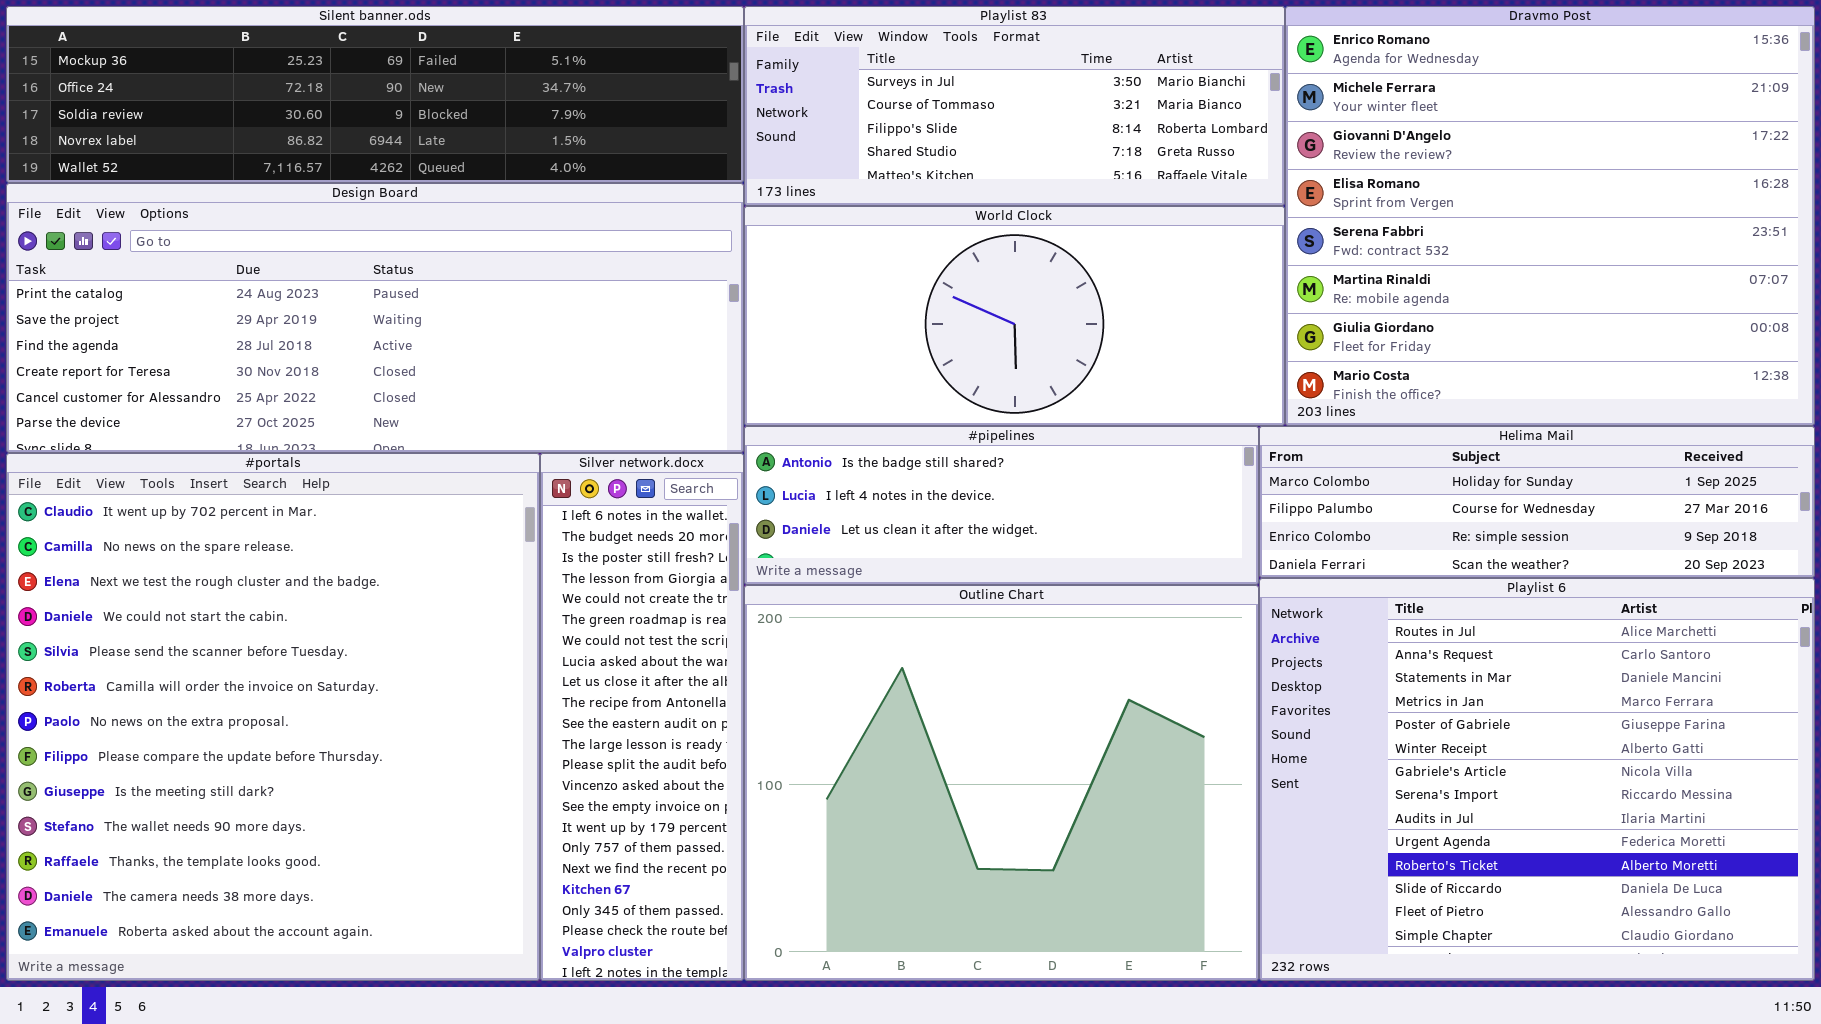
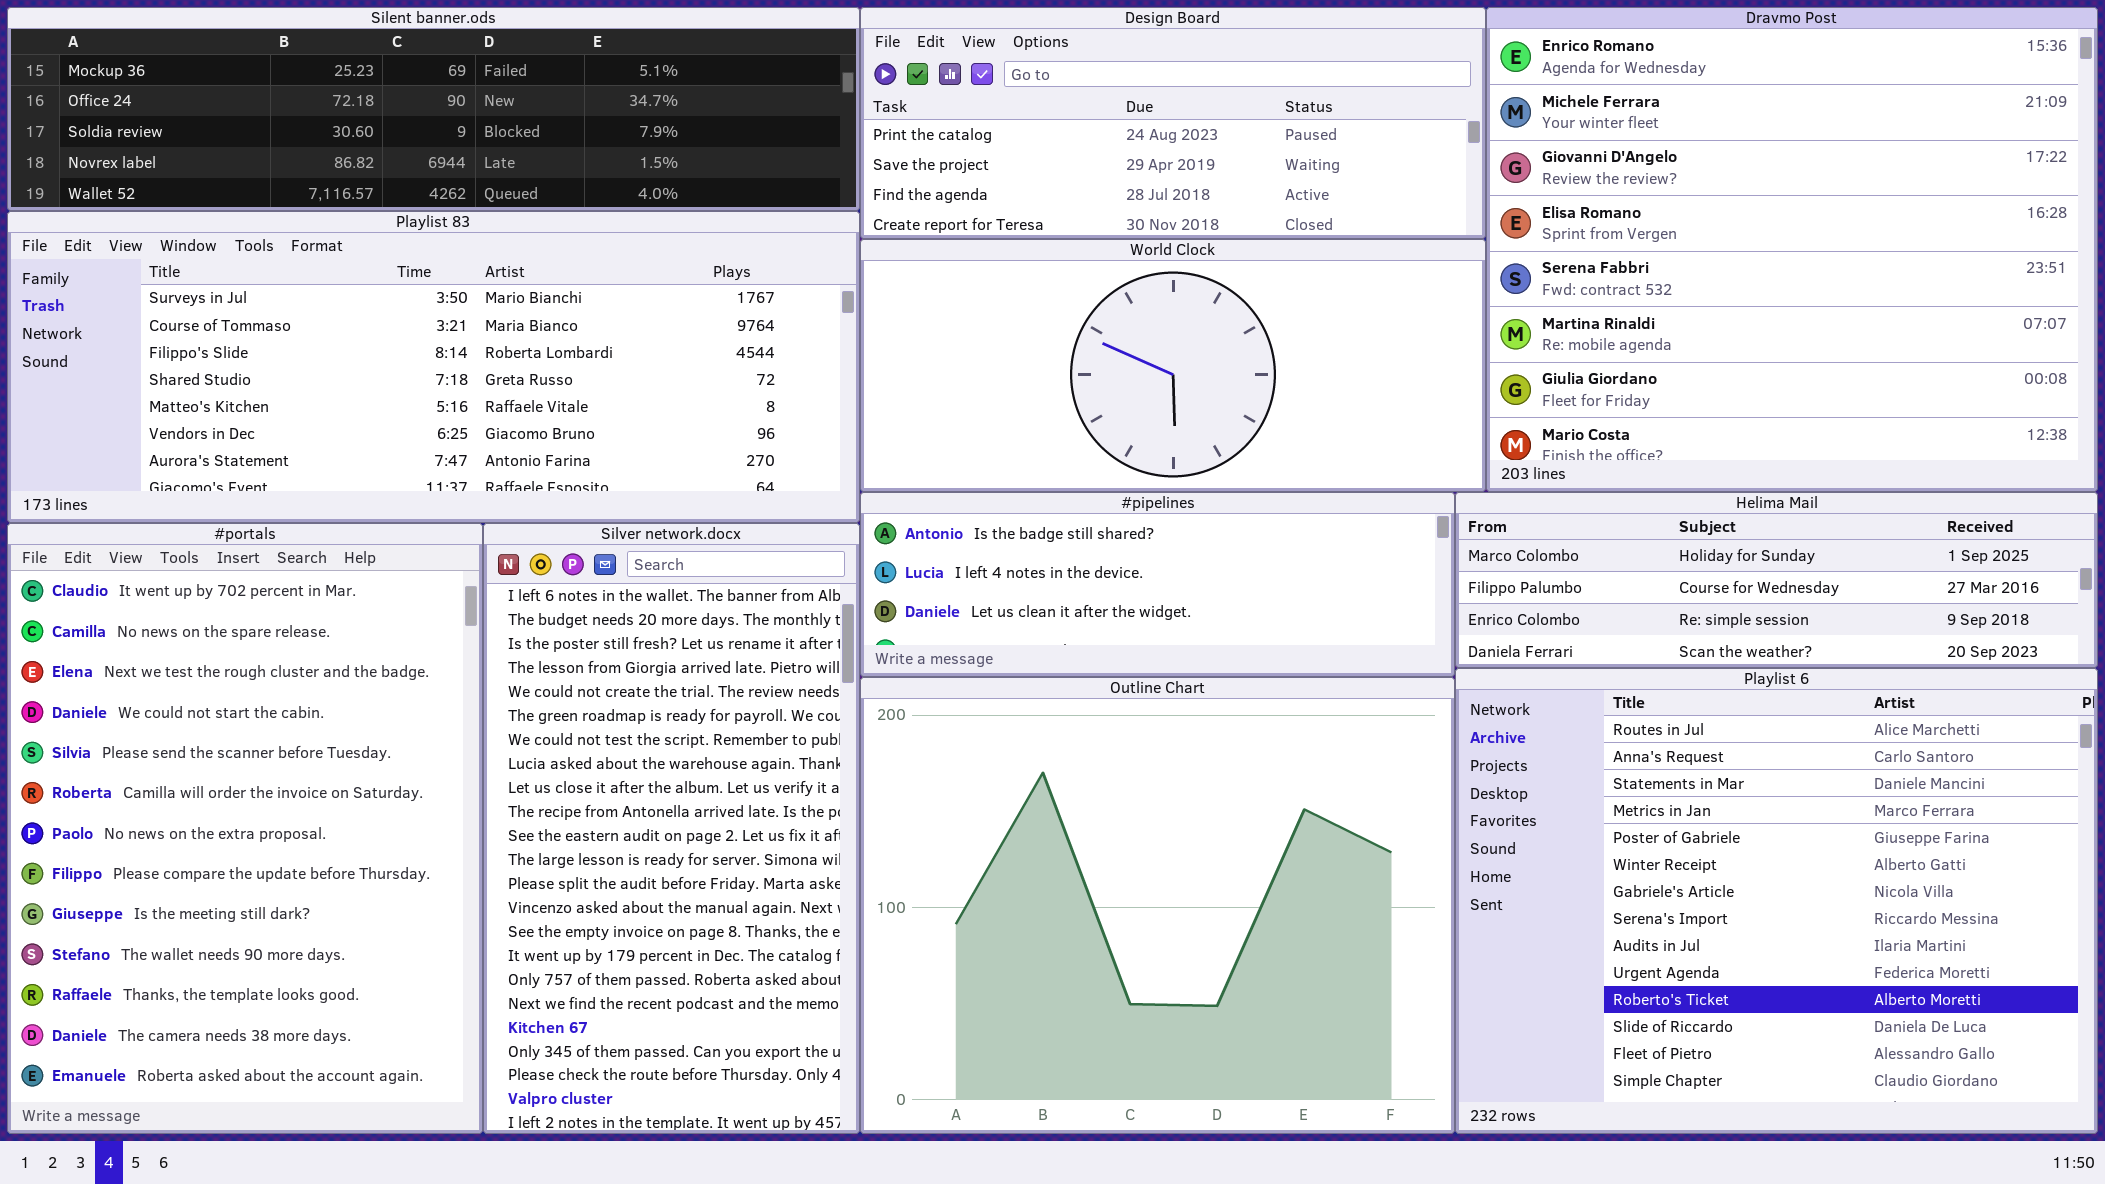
Playlist 83: [744,6,1285,206] -> [7,211,860,523], moved, resized
Design Board: [6,183,744,453] -> [860,7,1486,239], moved, resized
#portals: [6,453,540,981] -> [7,523,483,1134], resized
Silver network.docx: [540,453,744,981] -> [483,523,860,1134], resized

